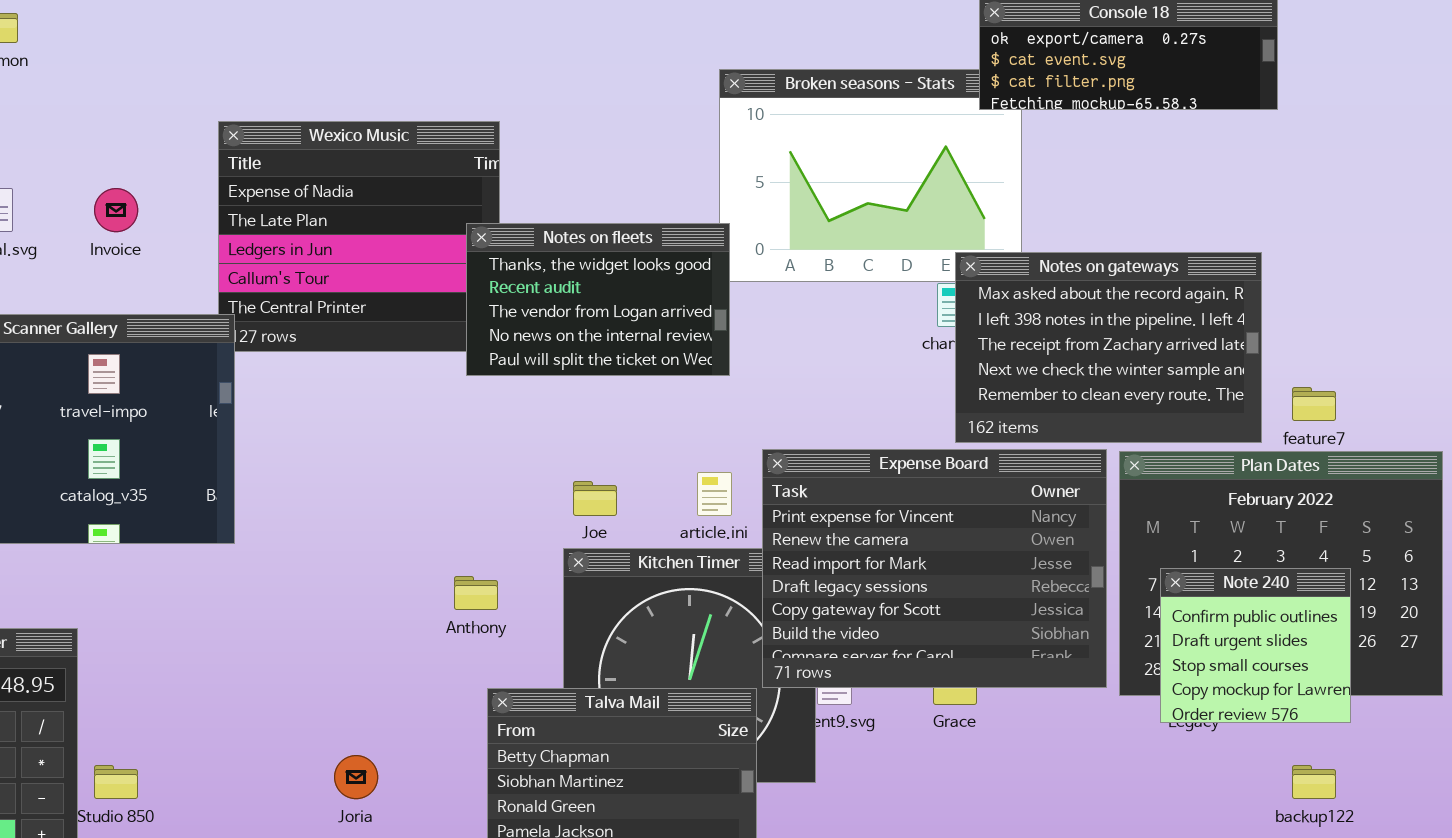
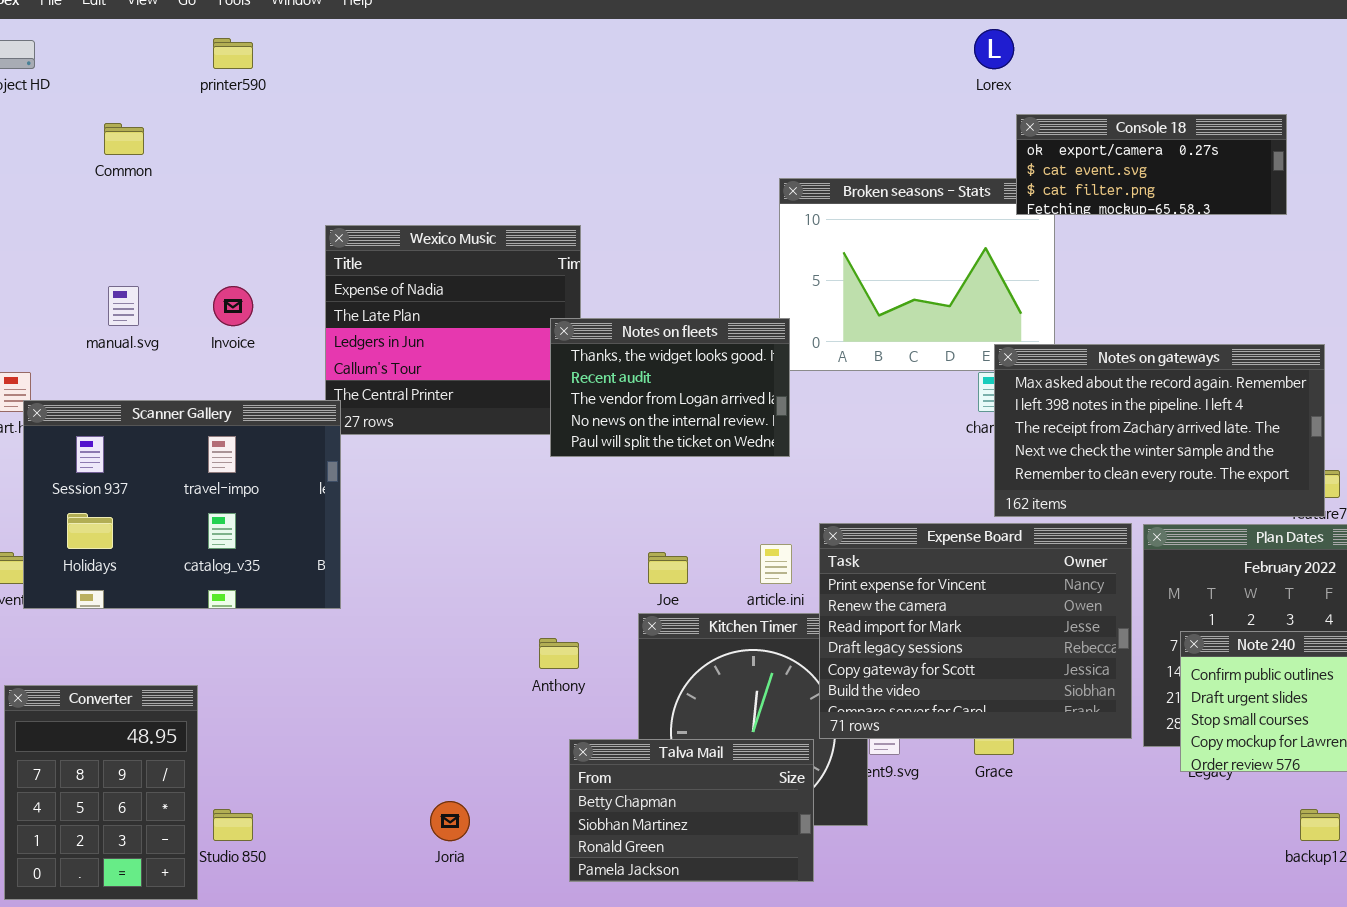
Notes on gateways: [955,252,1262,443] -> [994,344,1325,517], resized

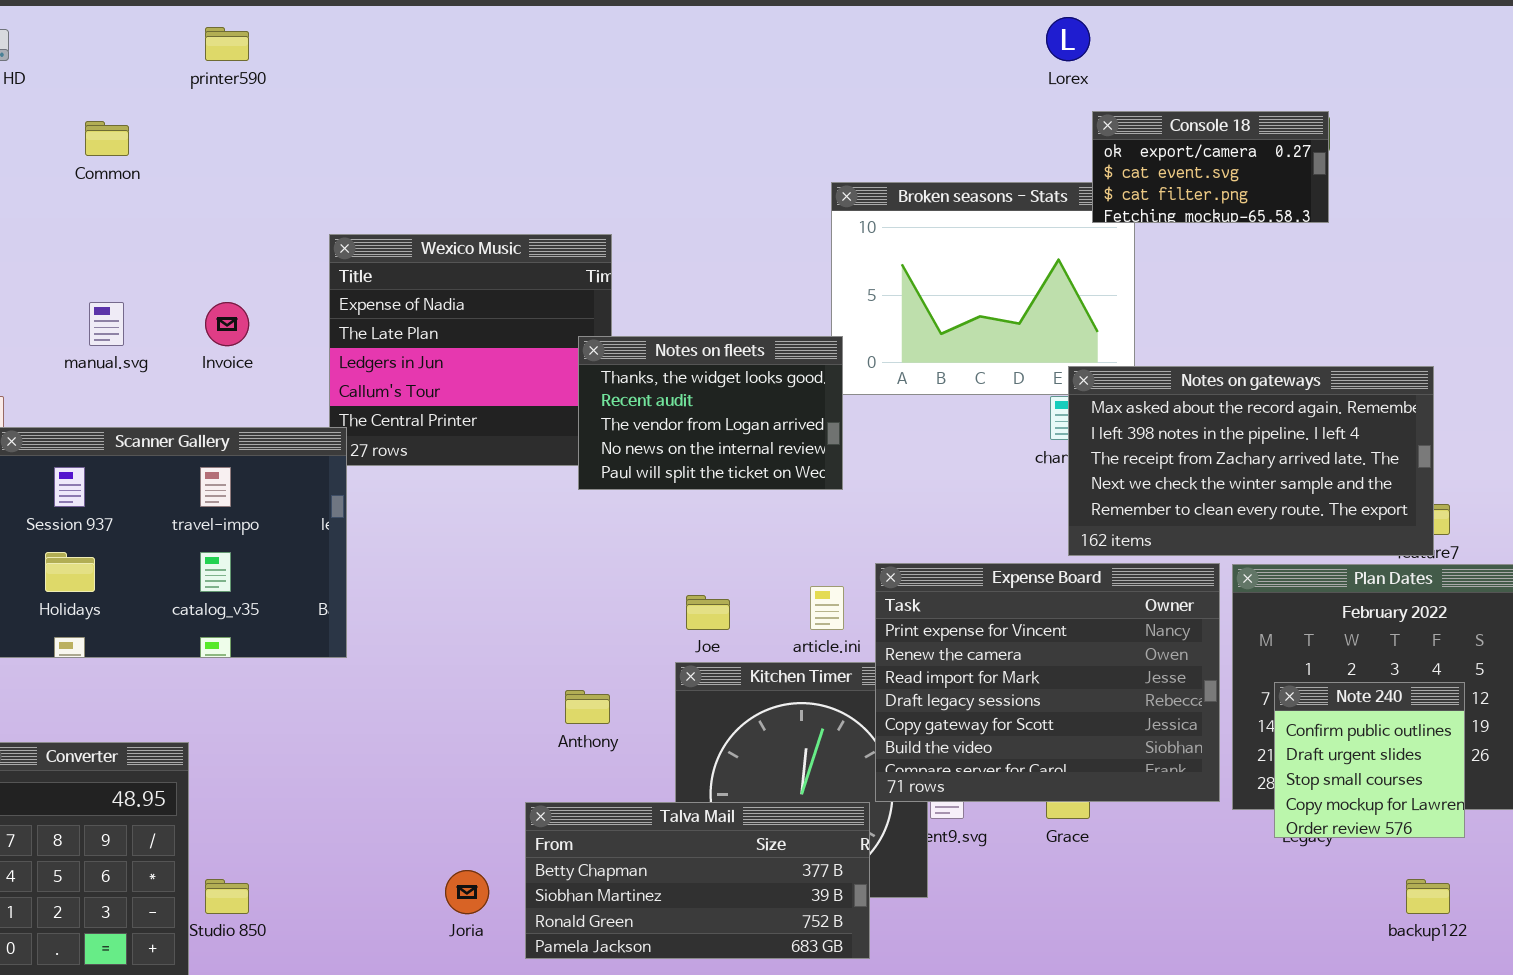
Console 18: [1016,114,1287,215] -> [1092,111,1329,223], resized
Talva Mail: [569,739,814,882] -> [525,802,870,959], resized

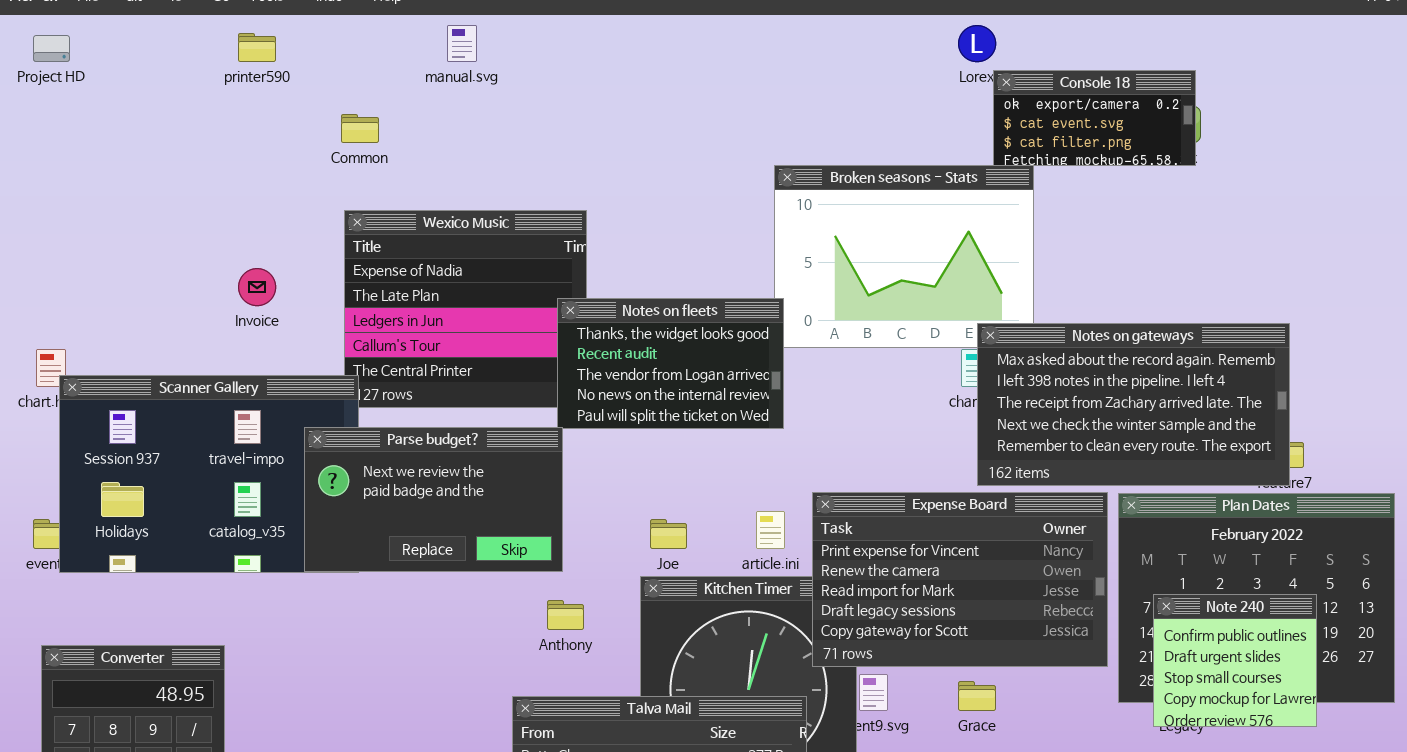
Console 18: [1092,111,1329,223] -> [993,70,1196,166], moved
Common: [85,121,129,156] -> [341,114,379,143], moved
manual.svg: [89,302,124,346] -> [447,25,477,62], moved
Parse budget?: none -> [304,427,563,572], opened
Expense Board: [875,563,1220,802] -> [812,492,1108,667], resized

